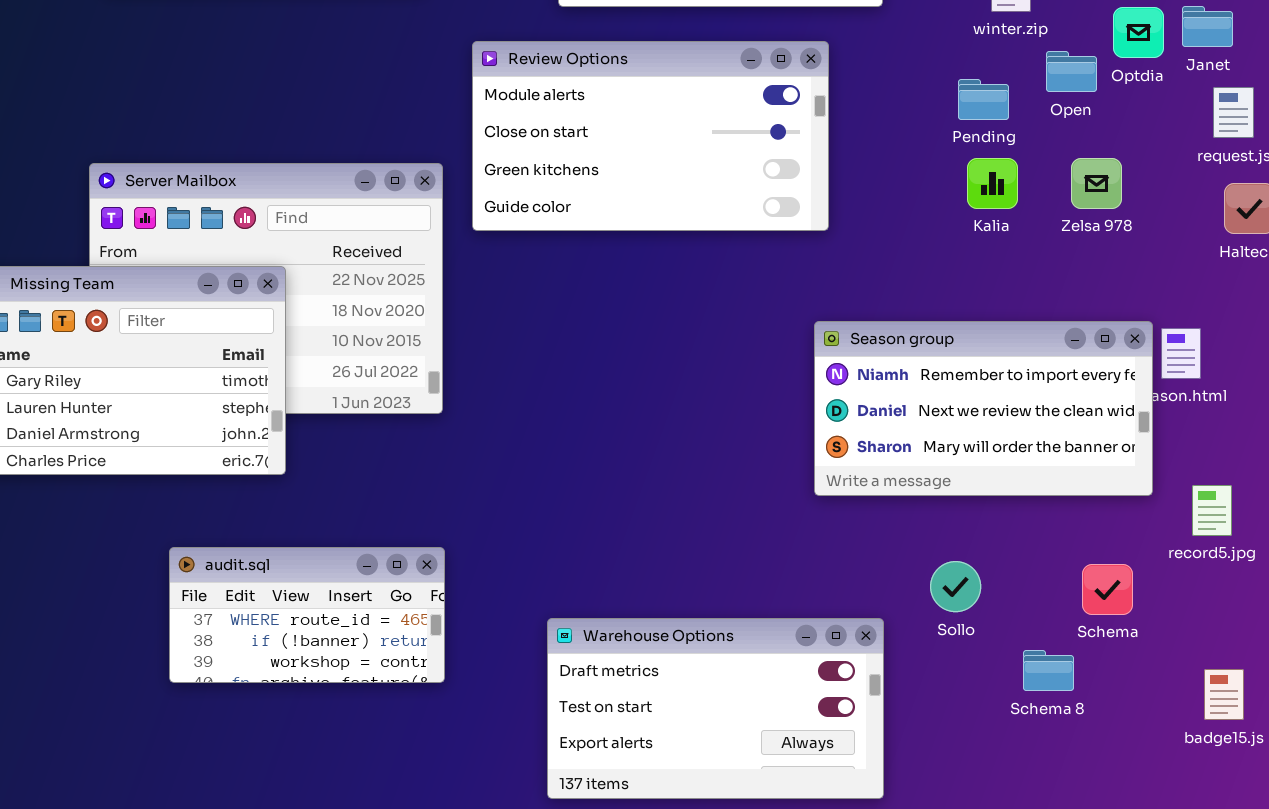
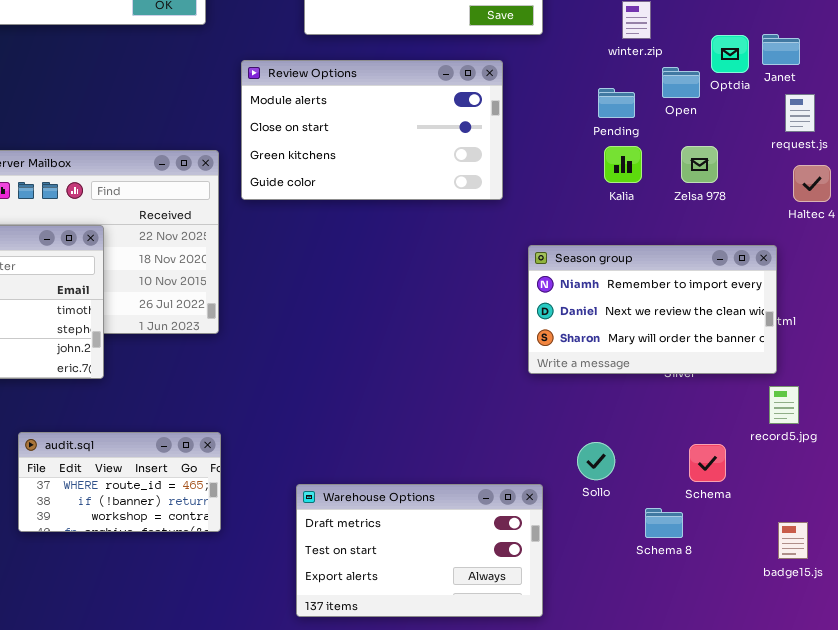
Season group: [814,321,1153,496] -> [528,245,777,374], moved

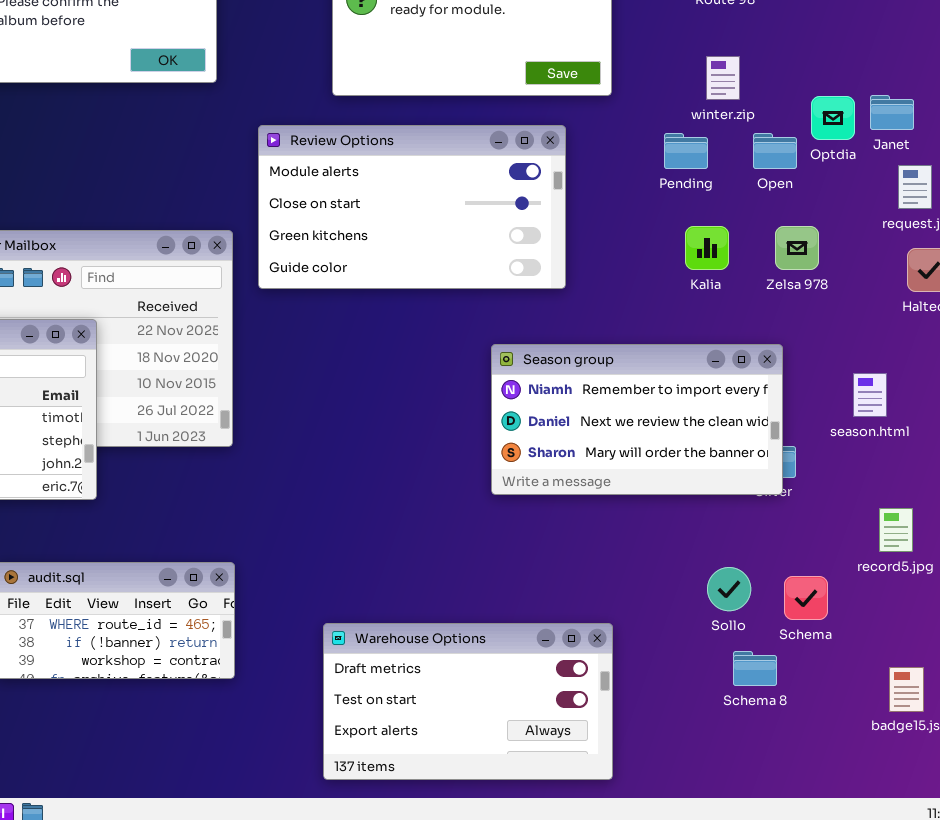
Pending: [598,88,635,118] -> [664,133,708,169], moved
Season group: [528,245,777,374] -> [491,344,783,495], moved
Sollo: [577,442,615,480] -> [707,567,751,611], moved

